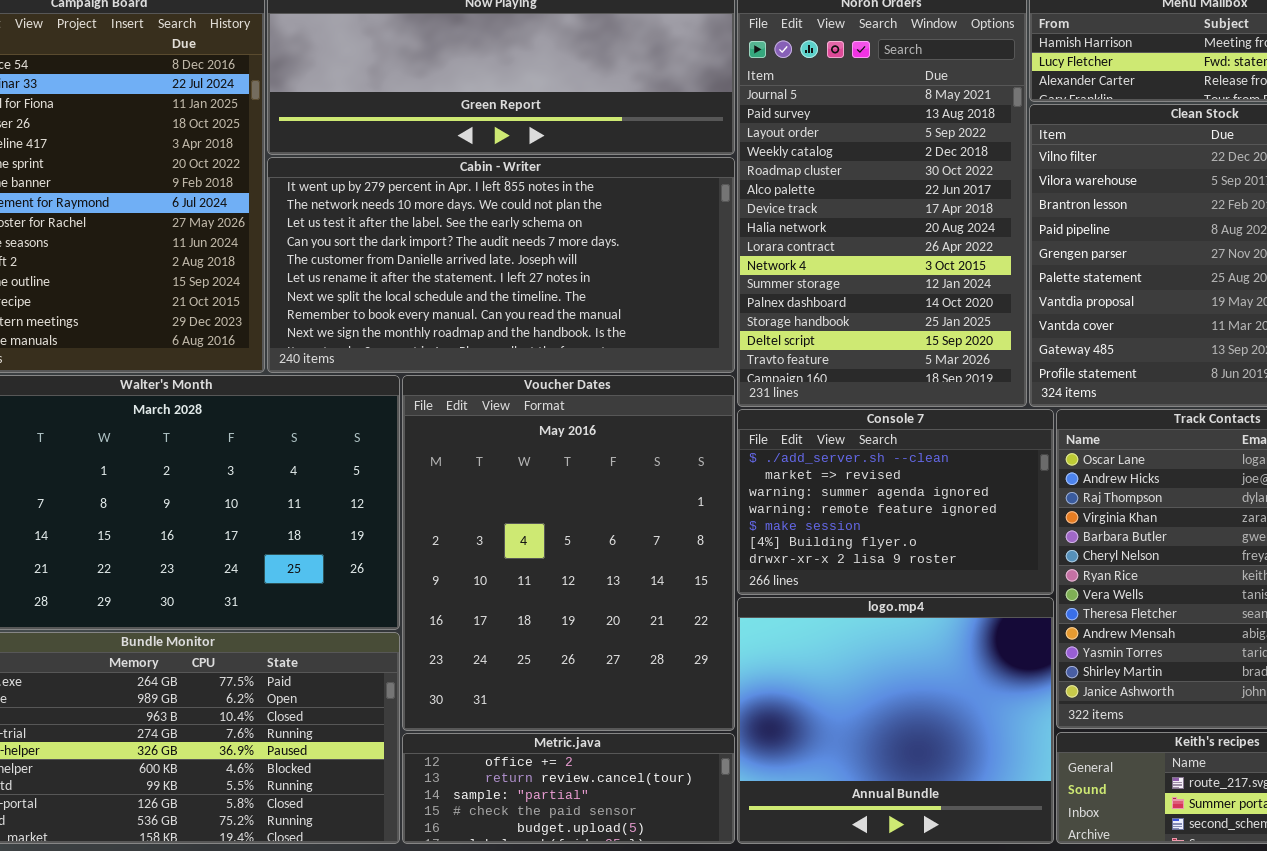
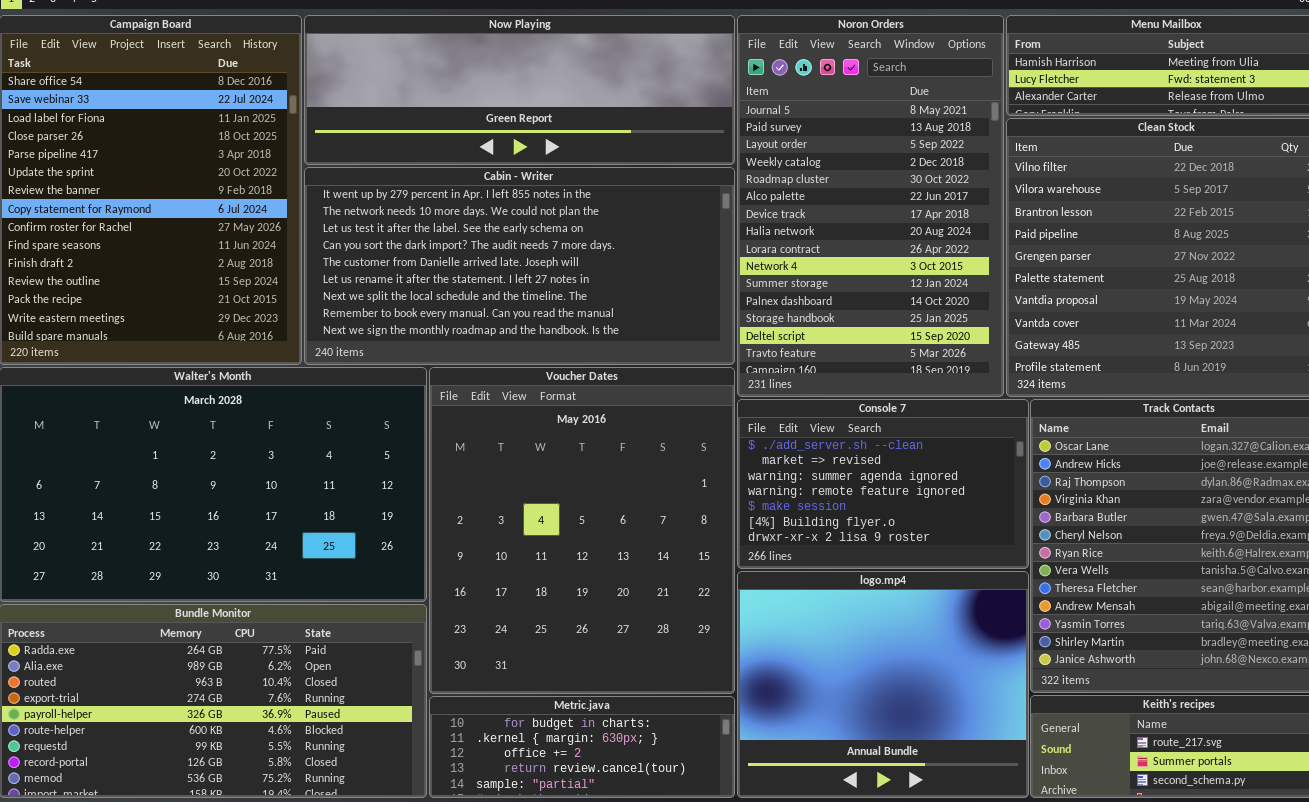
Metric.java: [402,733,735,844] -> [429,696,735,798], scrolled up 2 rows

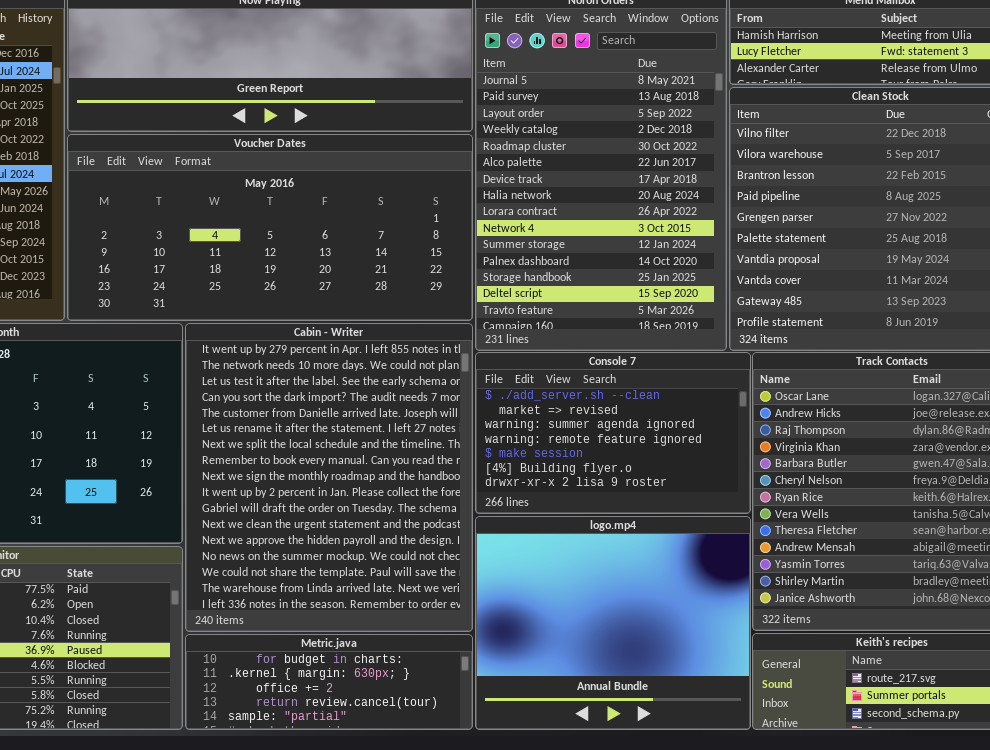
Cabin - Writer: [304,167,735,365] -> [185,323,473,632], moved, resized
Voucher Dates: [429,367,735,694] -> [67,134,473,321], moved, resized

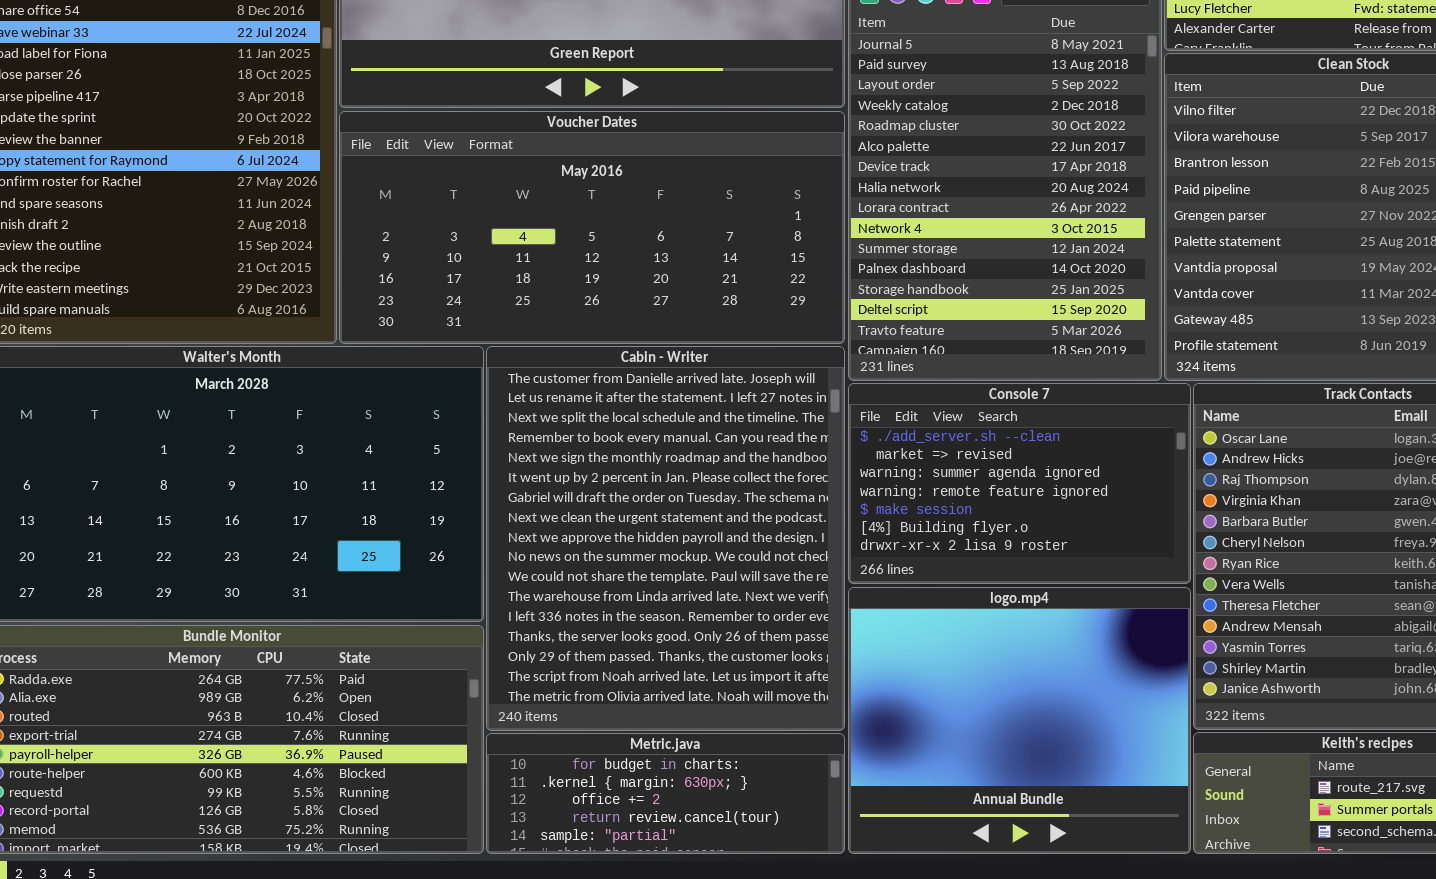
Cabin - Writer: [185,323,473,632] -> [486,346,845,731], scrolled down 4 rows

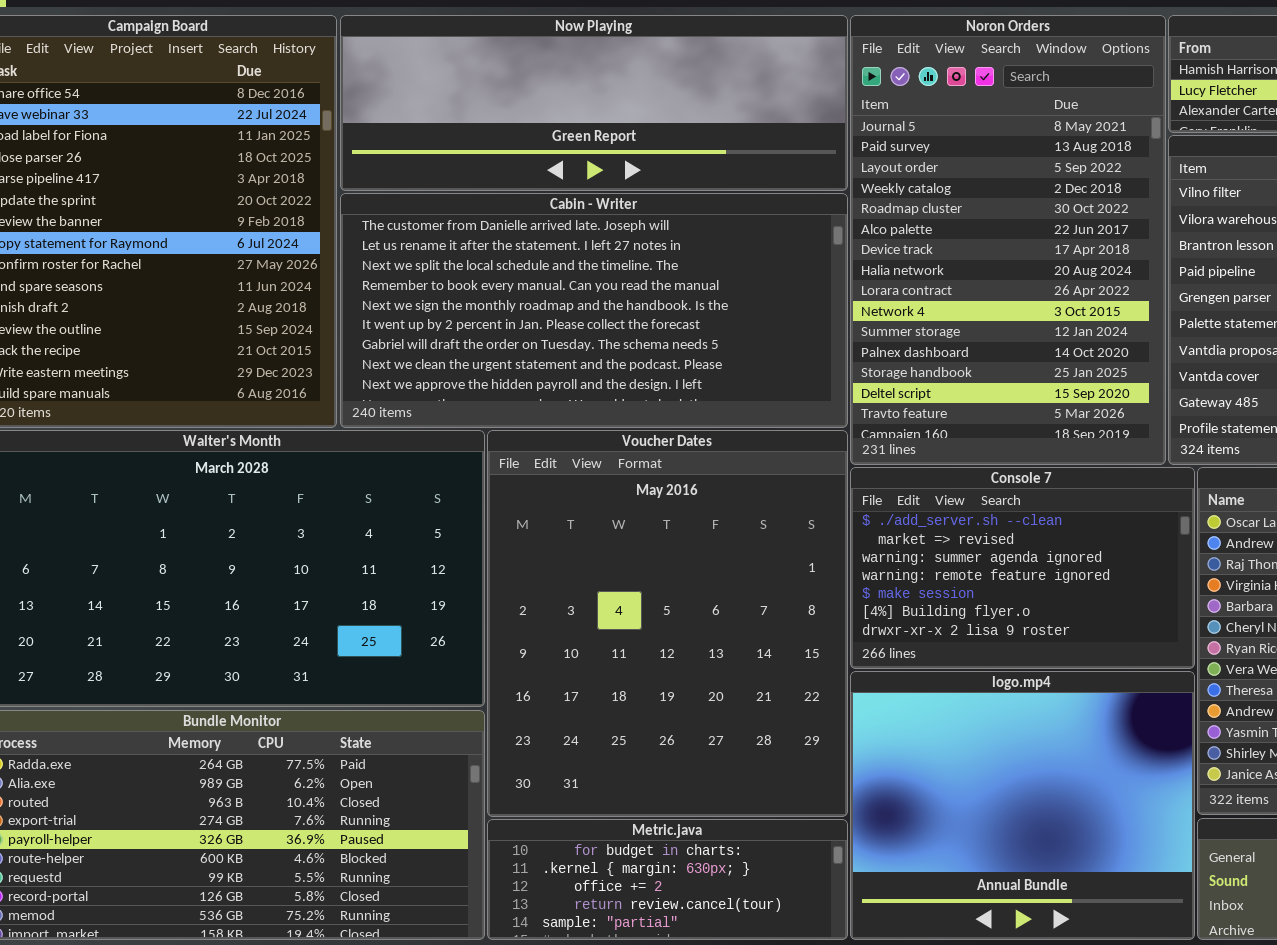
Voucher Dates: [339,111,845,344] -> [487,430,848,817], moved, resized
Cabin - Writer: [486,346,845,731] -> [340,193,848,428], moved, resized

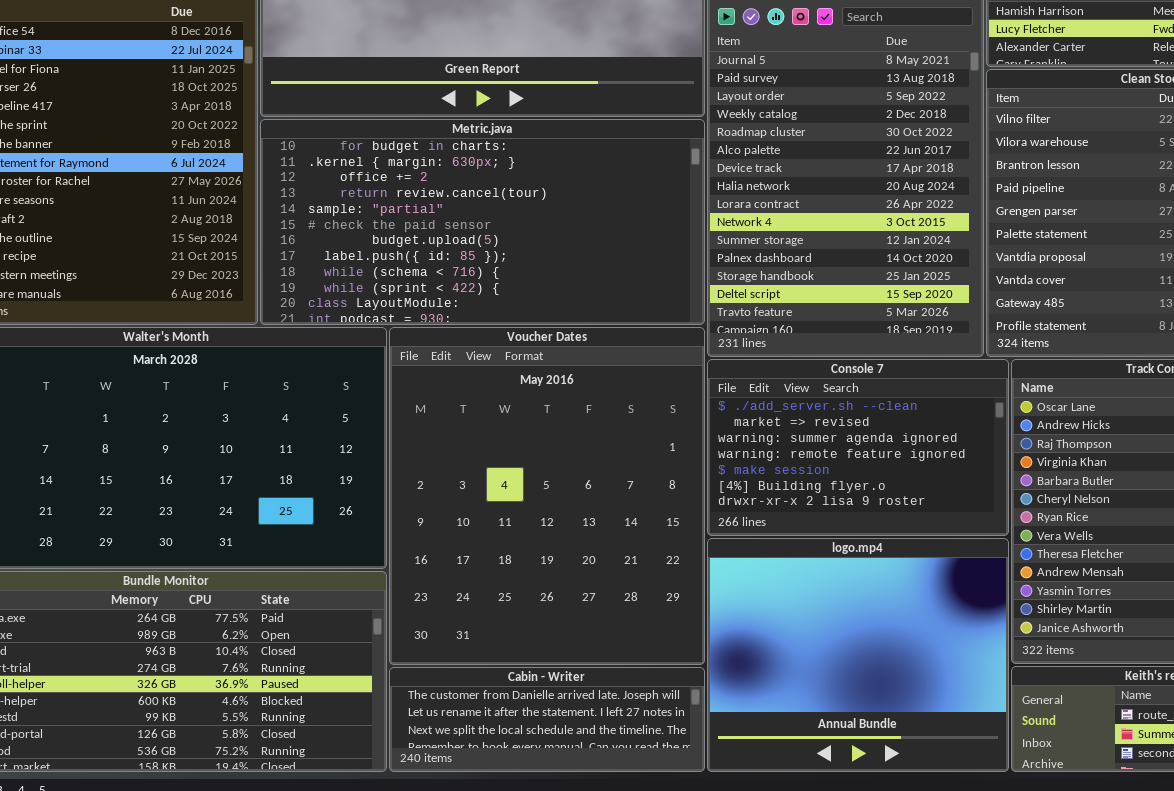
Cabin - Writer: [340,193,848,428] -> [389,667,705,772], moved, resized
Metric.java: [487,819,848,940] -> [260,119,705,325], moved, resized

